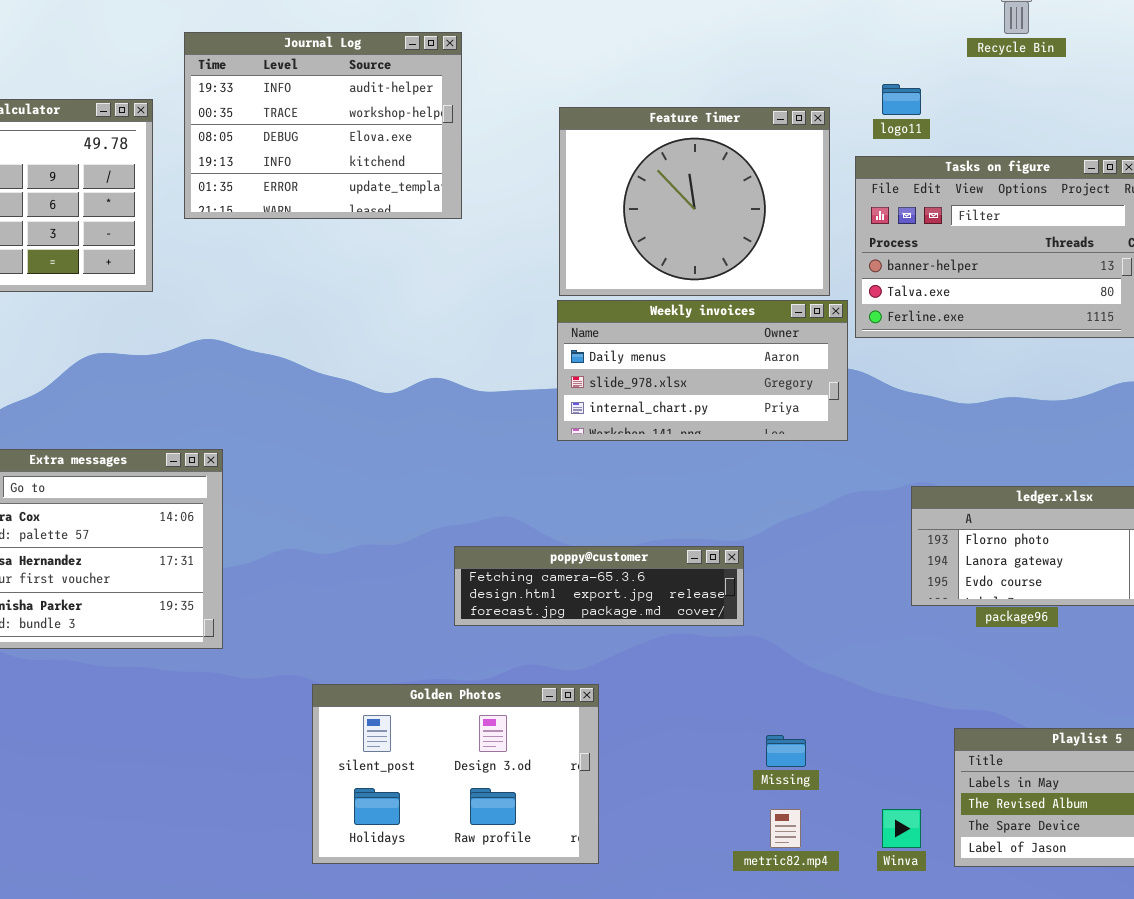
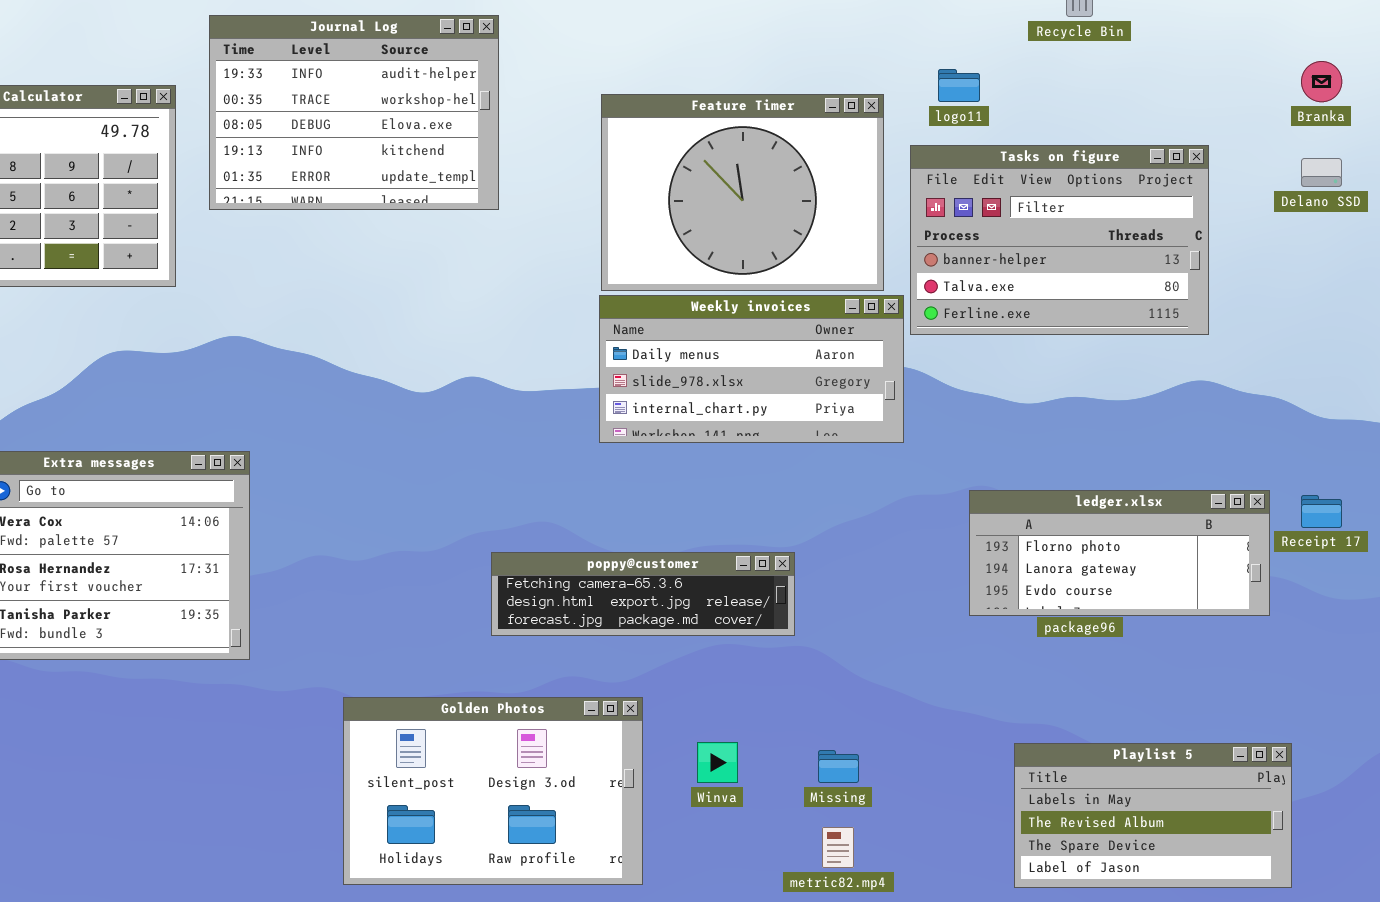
Winva: [882,809,921,848] -> [697,742,738,783], moved

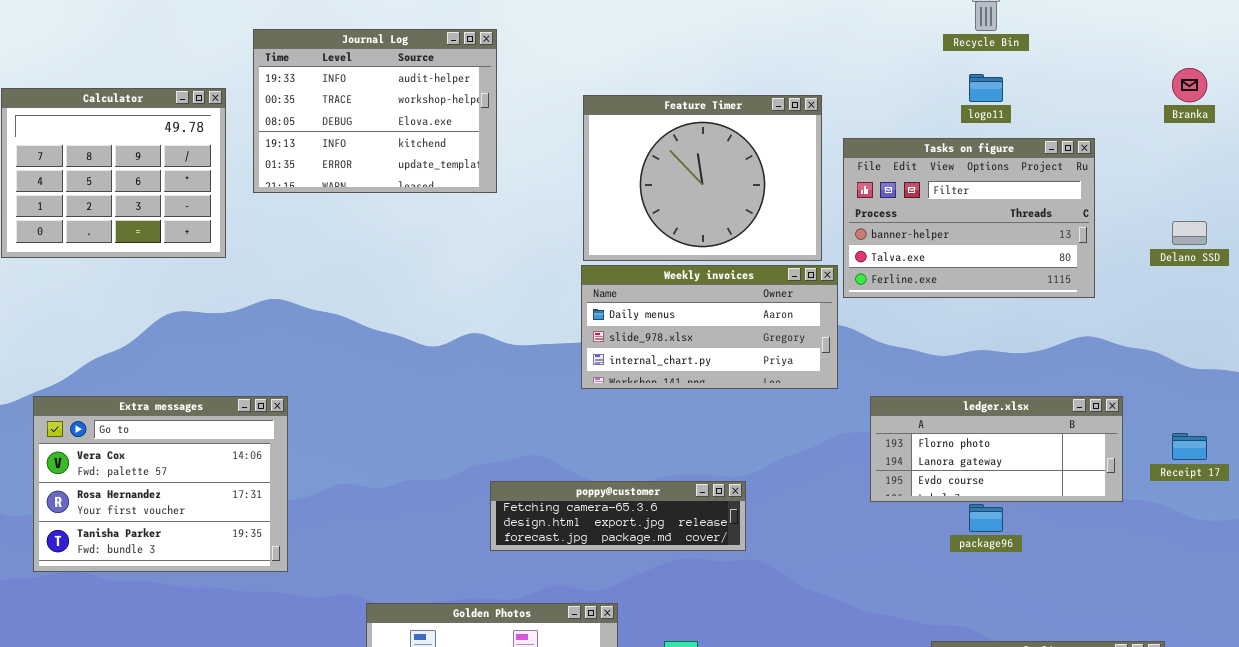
logo11: [938,69,980,102] -> [969,74,1003,102], moved
Delano SSD: [1301,158,1342,187] -> [1172,221,1207,245], moved
ledger.xlsx: [969,490,1270,616] -> [870,396,1123,502], moved

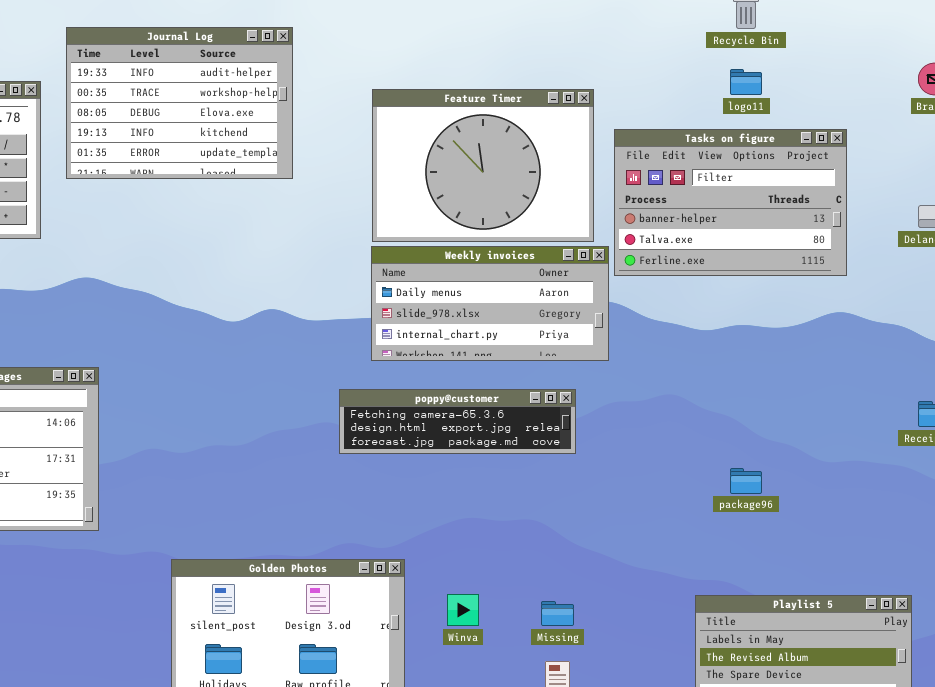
ledger.xlsx: [870,396,1123,502] -> none, closed
poppy@customer: [490,481,746,551] -> [339,389,576,454], moved

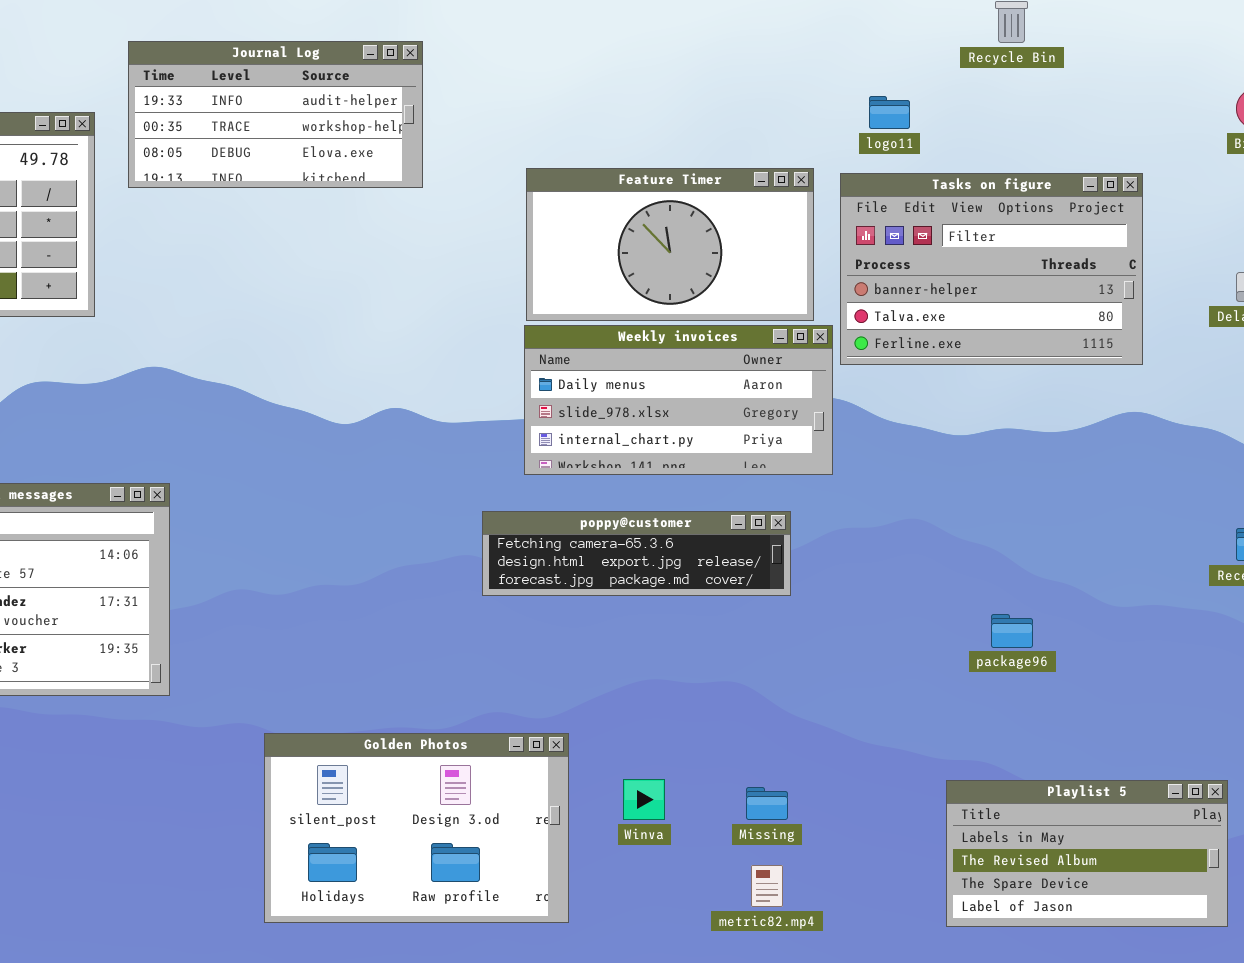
Journal Log: [66,27,293,179] -> [128,41,423,188], resized
logo11: [730,69,762,95] -> [869,96,910,129], moved
Feature Timer: [372,89,594,242] -> [526,168,814,321], resized

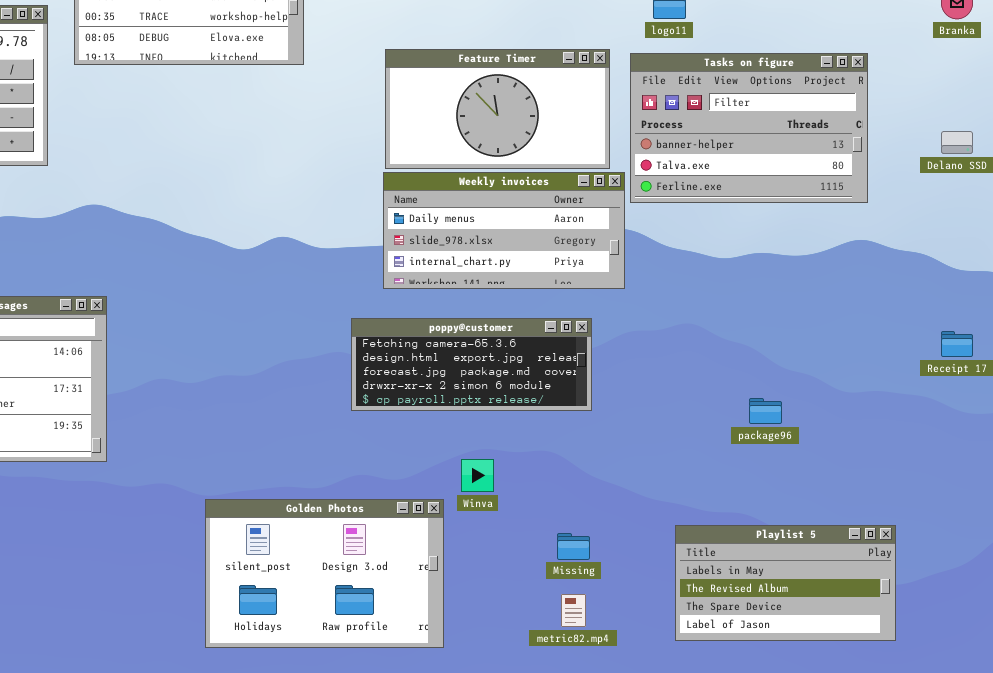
poppy@customer: [482,511,791,596] -> [351,318,592,411], resized
Golden Photos: [264,733,569,923] -> [205,499,444,648], moved
Winva: [623,779,665,820] -> [461,459,494,492], moved
Playlist 5: [946,780,1228,927] -> [675,525,896,641], moved

